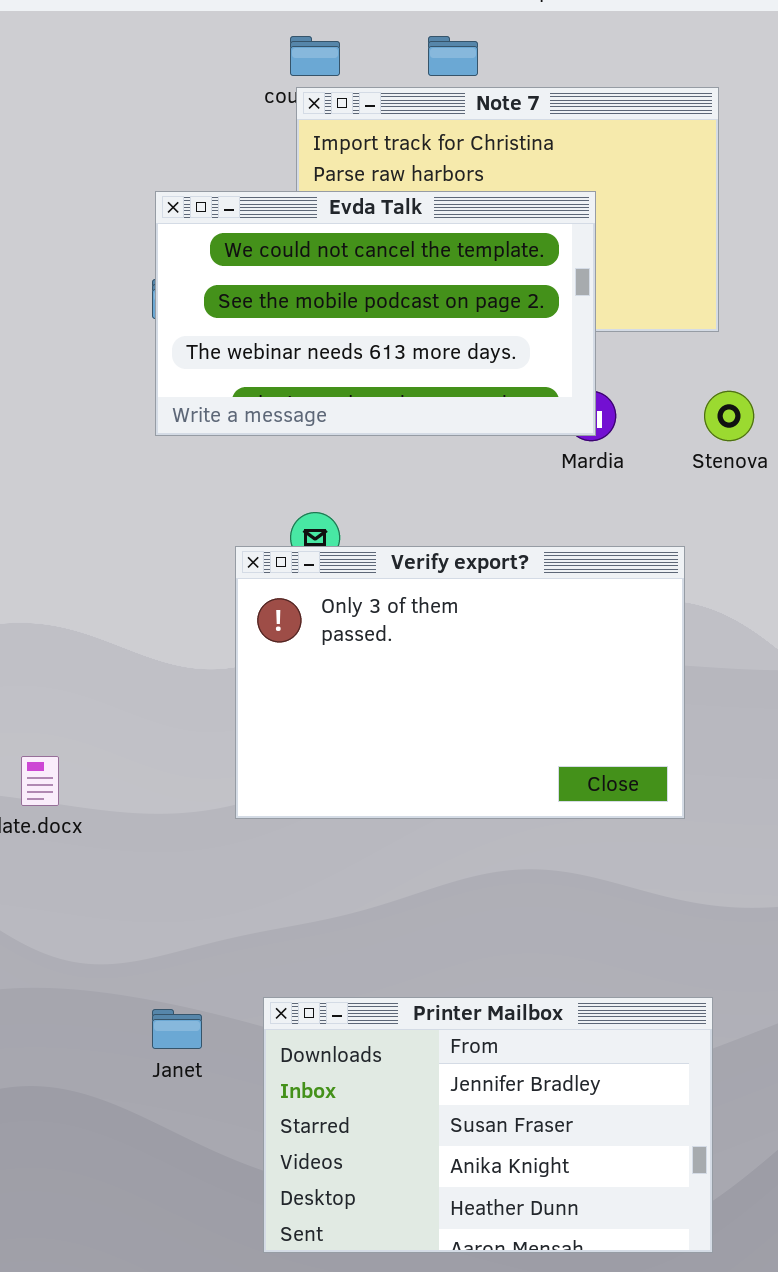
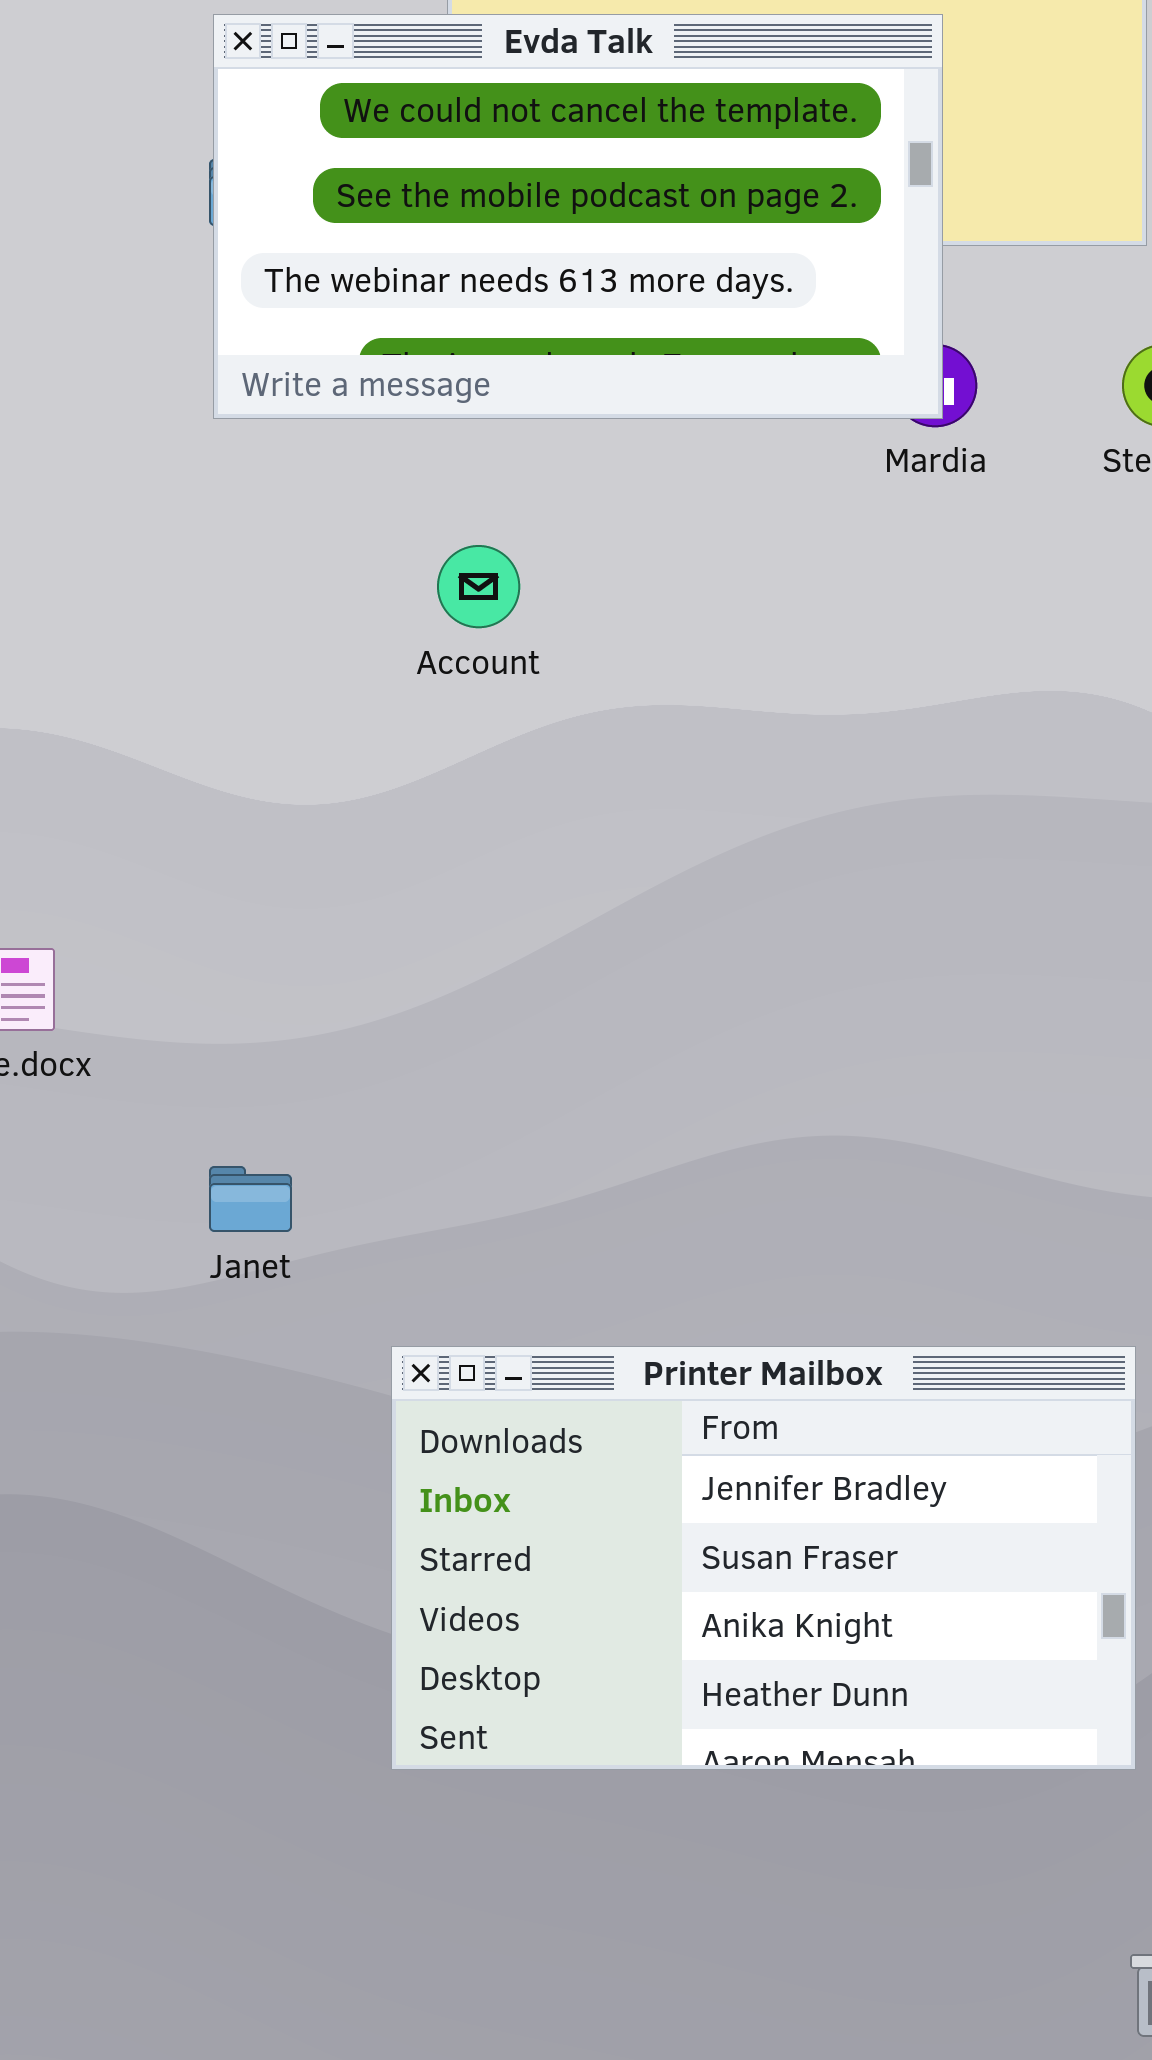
Verify export?: [235,546,685,819] -> none, closed
Janet: [152,1009,202,1049] -> [209,1166,292,1232], moved

